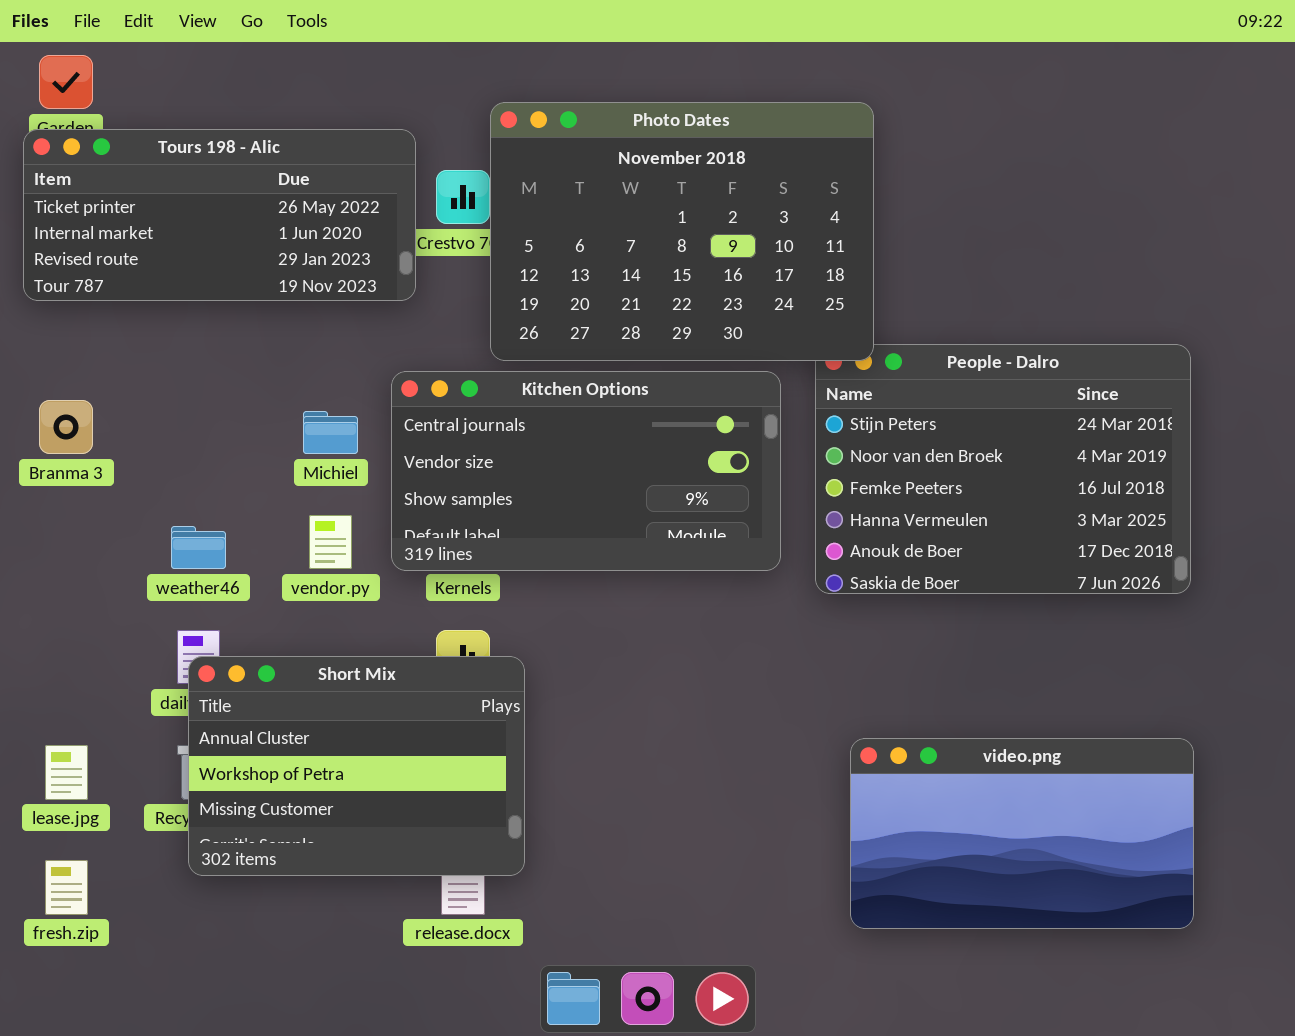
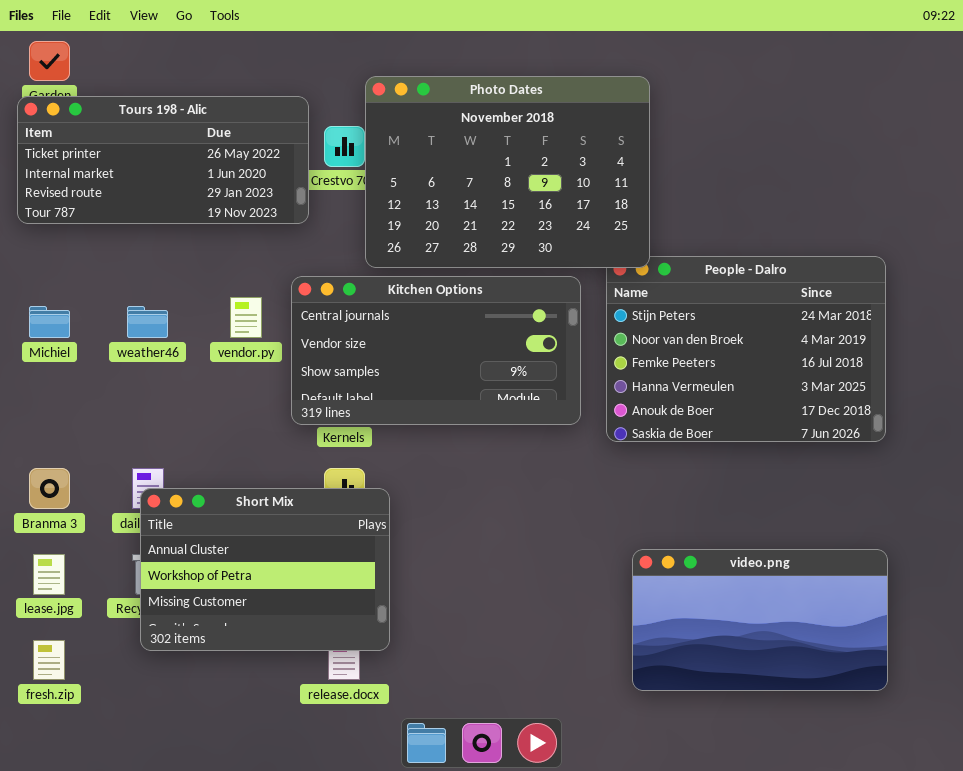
Branma 3: [39,400,93,454] -> [29,468,70,509], moved
Michiel: [303,411,358,454] -> [29,306,70,338], moved
vendor.py: [309,515,352,569] -> [230,297,262,338], moved
weather46: [171,526,226,569] -> [127,306,168,338], moved

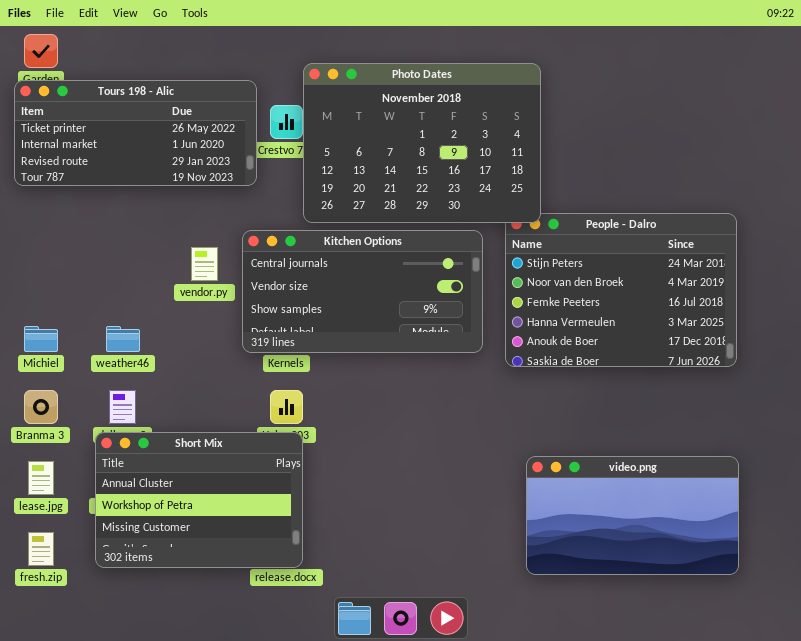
Michiel: [29,306,70,338] -> [24,326,58,352], moved
weather46: [127,306,168,338] -> [106,326,140,352], moved
Short Mix: [140,488,390,651] -> [95,432,303,568], moved

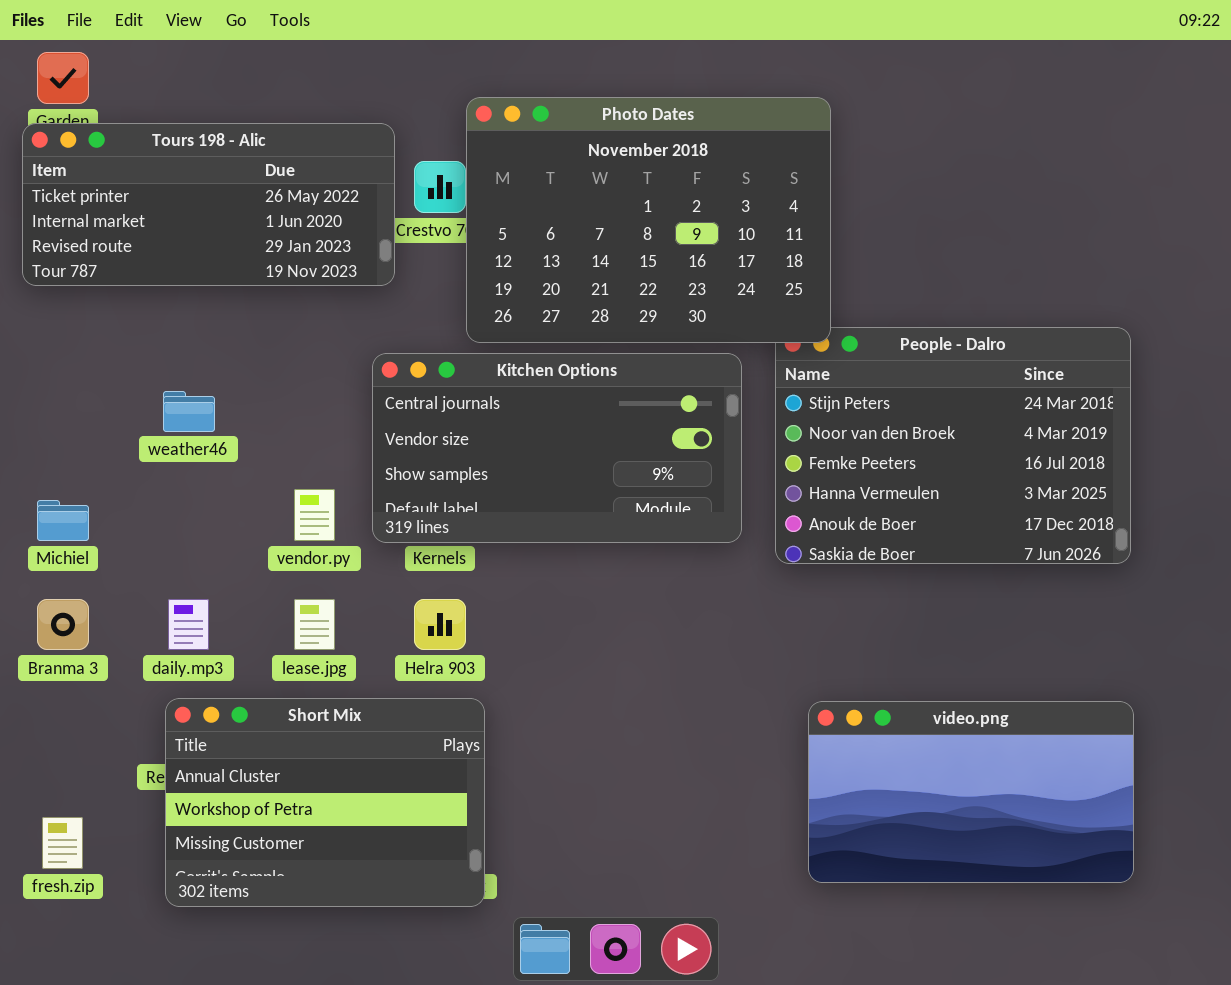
vendor.py: [191,247,218,281] -> [294,489,335,541], moved
weather46: [106,326,140,352] -> [163,391,215,432], moved
Short Mix: [95,432,303,568] -> [165,698,485,907], moved
lease.jpg: [28,461,54,495] -> [294,599,335,650], moved

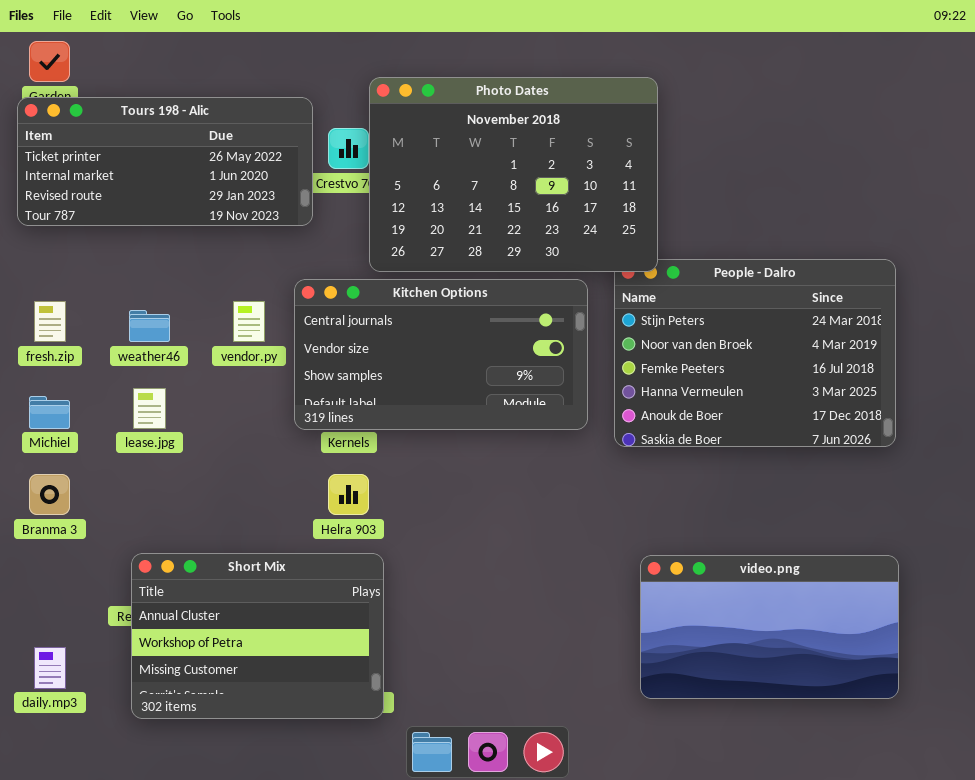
vendor.py: [294,489,335,541] -> [233,301,265,342], moved
daily.mp3: [168,599,209,650] -> [34,647,66,689], moved
lease.jpg: [294,599,335,650] -> [133,388,166,429], moved
fresh.zip: [42,817,83,869] -> [34,301,66,342], moved

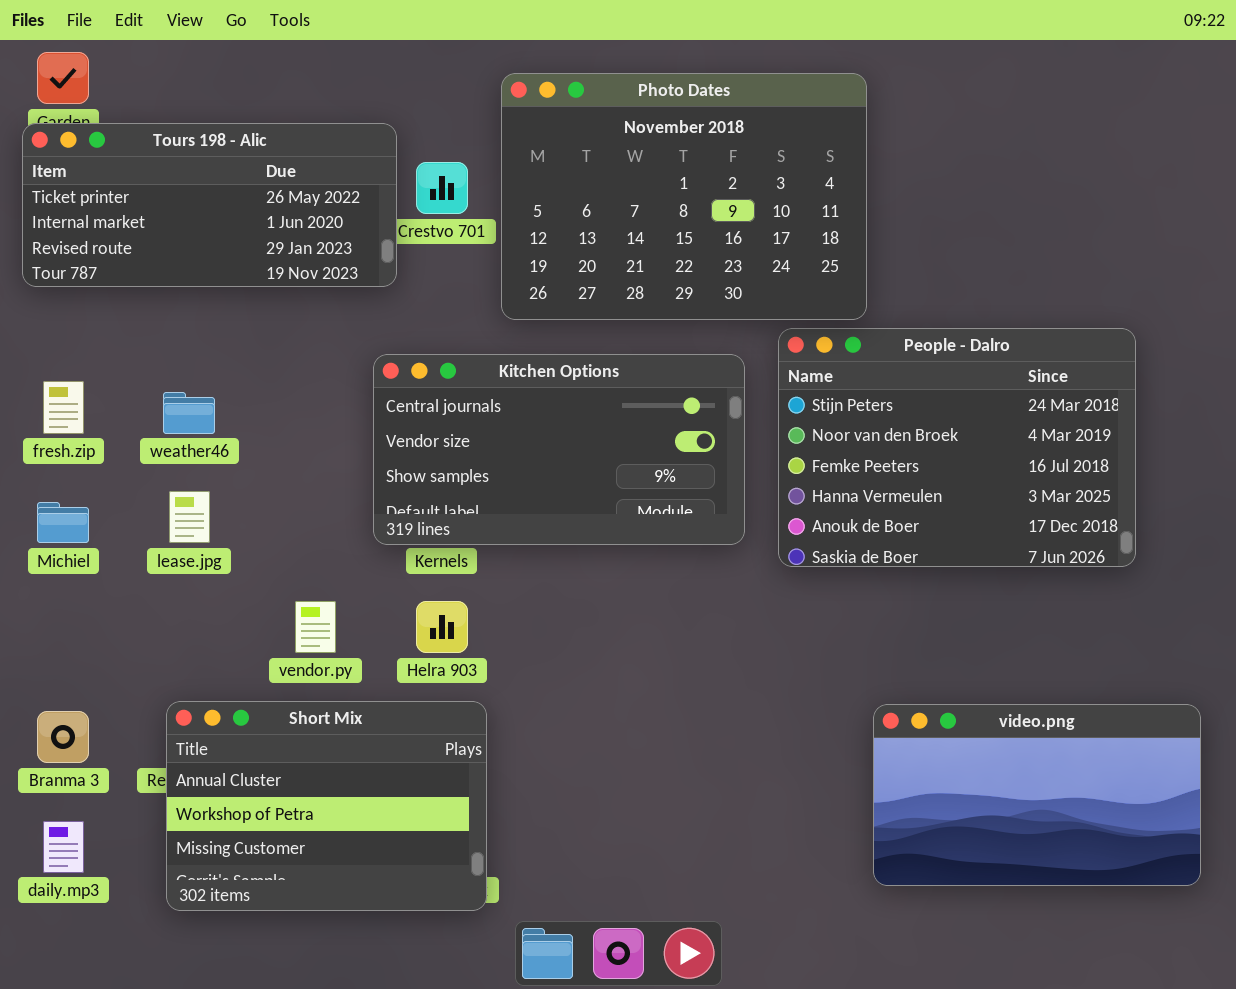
Photo Dates: [369,77,658,272] -> [501,73,867,320], moved
vendor.py: [233,301,265,342] -> [295,601,336,653], moved
Branma 3: [29,474,70,515] -> [37,711,89,763], moved
video.png: [640,555,899,699] -> [873,704,1201,886], moved

